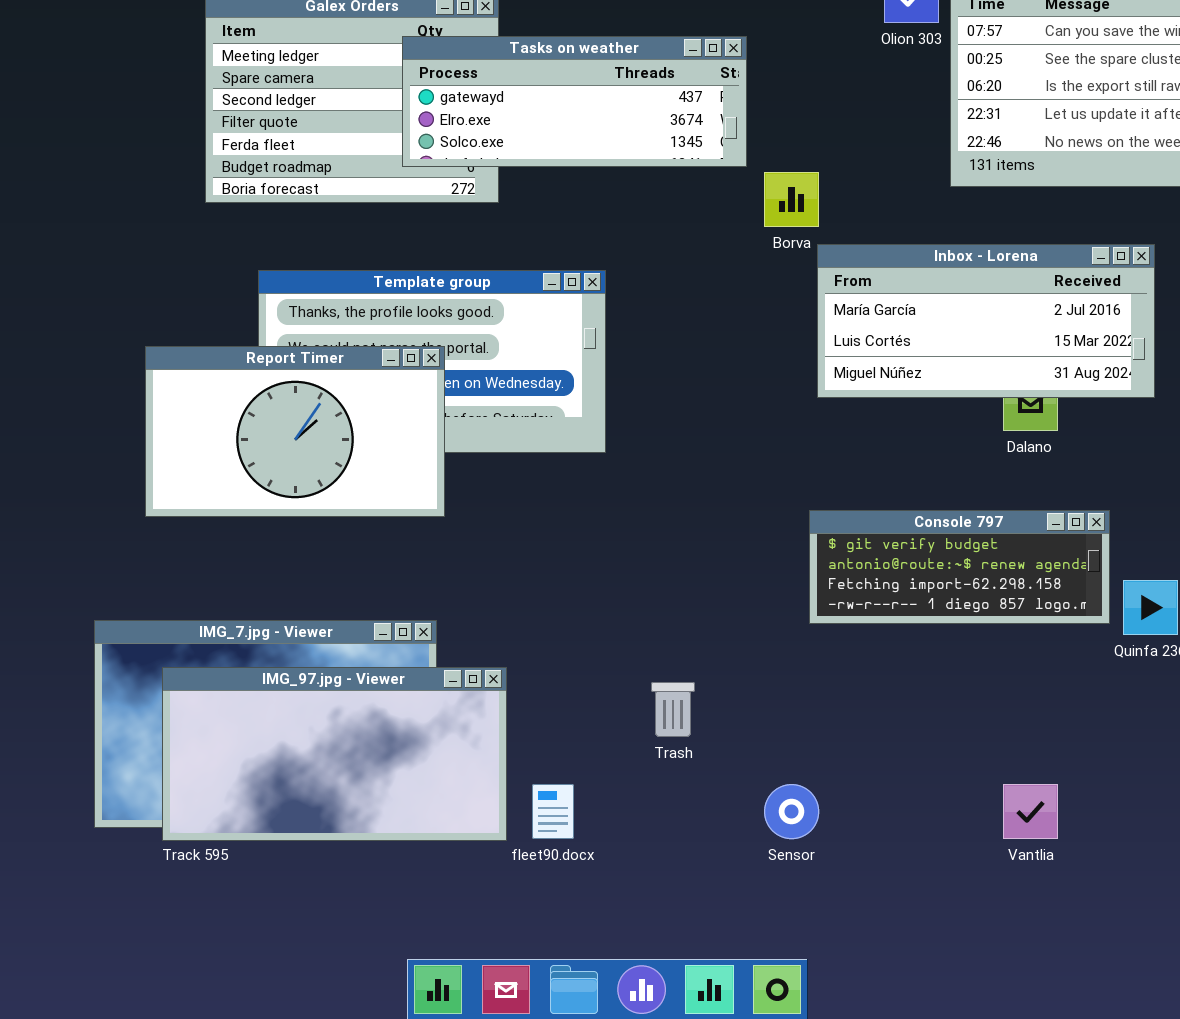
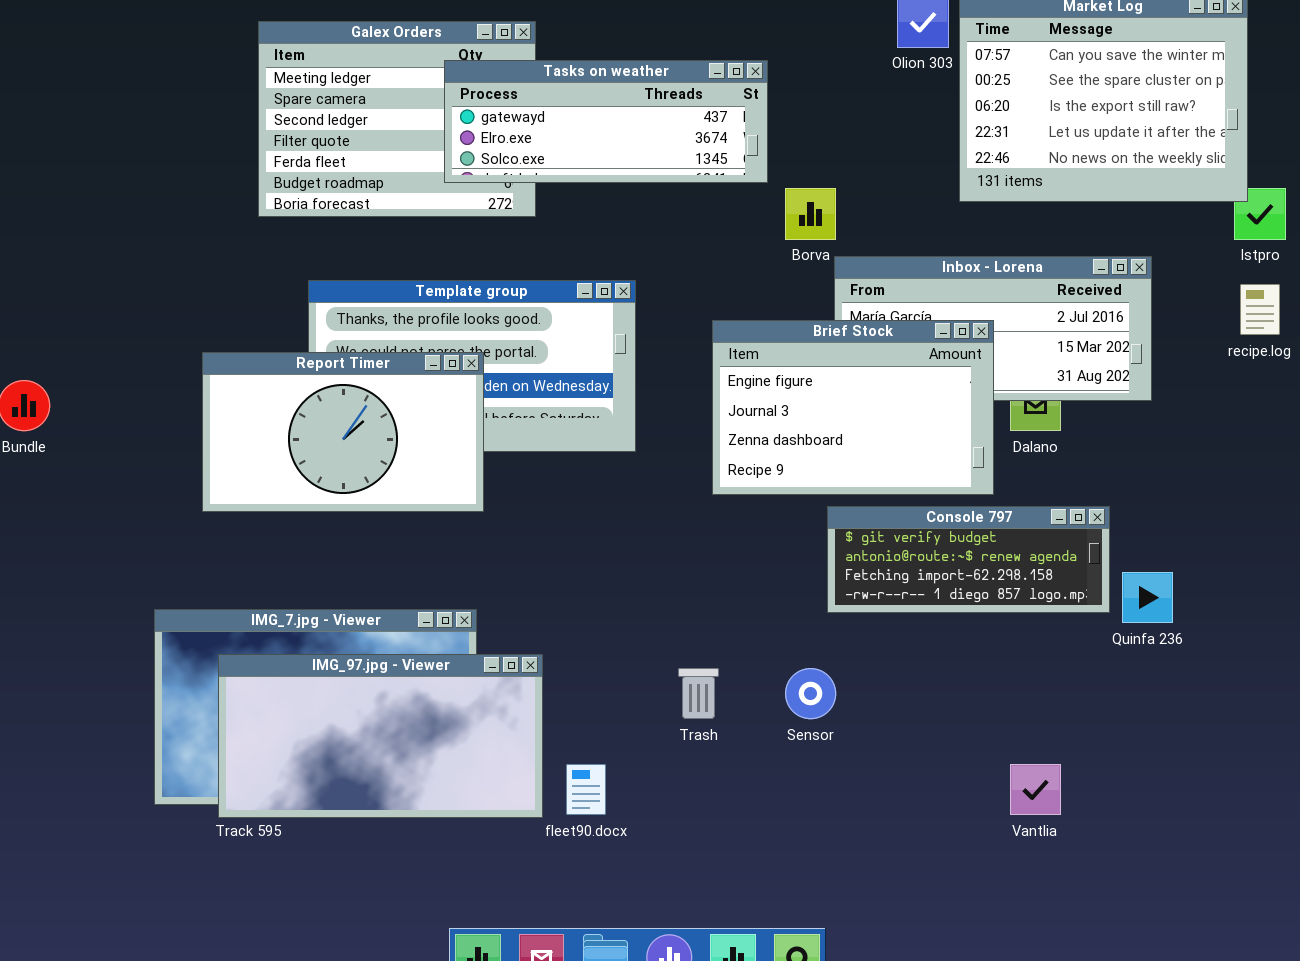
Brief Stock: none -> [712,320,994,495], opened
Sensor: [764,784,819,839] -> [785,668,836,719], moved

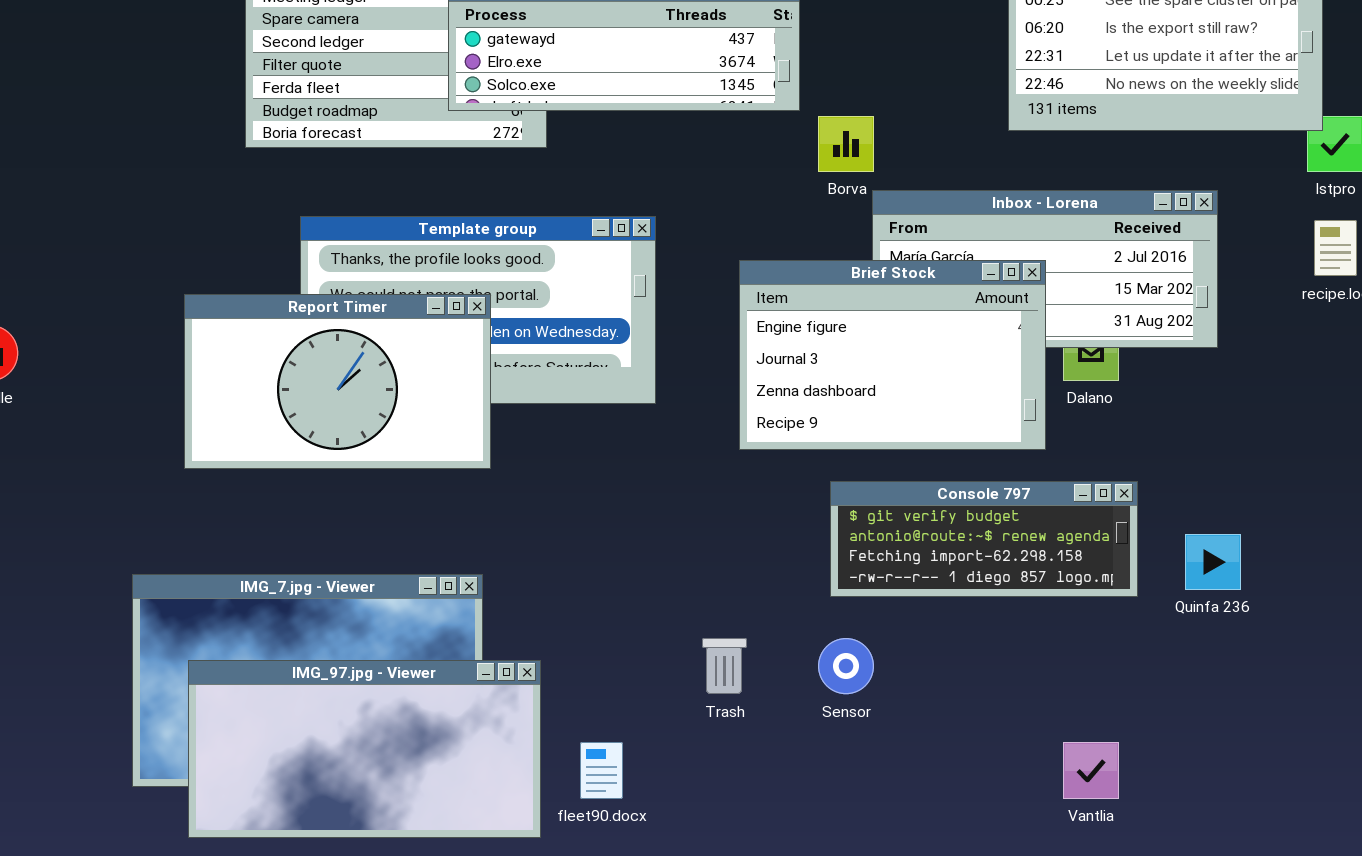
Console 797: [827,506,1110,613] -> [830,481,1138,597], moved
IMG_97.jpg - Viewer: [218,654,543,818] -> [188,660,541,838], moved

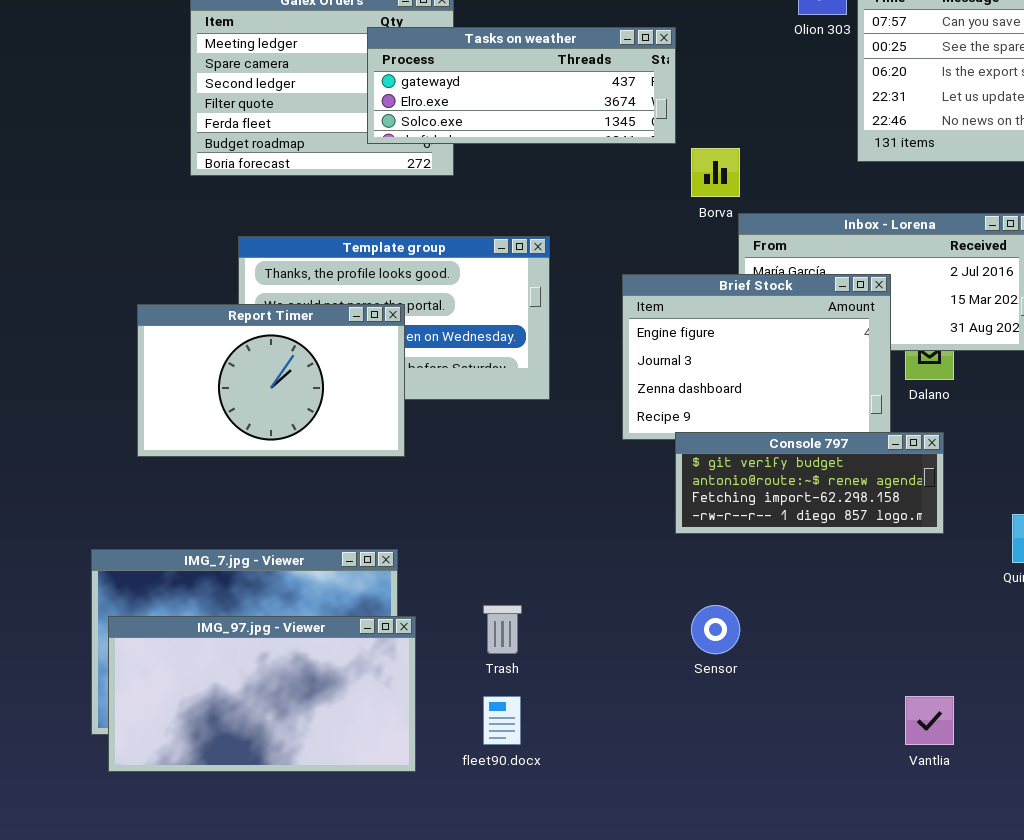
Console 797: [830,481,1138,597] -> [675,432,944,534], moved
Trash: [702,638,747,694] -> [483,605,522,654], moved
IMG_97.jpg - Viewer: [188,660,541,838] -> [108,616,416,772], moved

